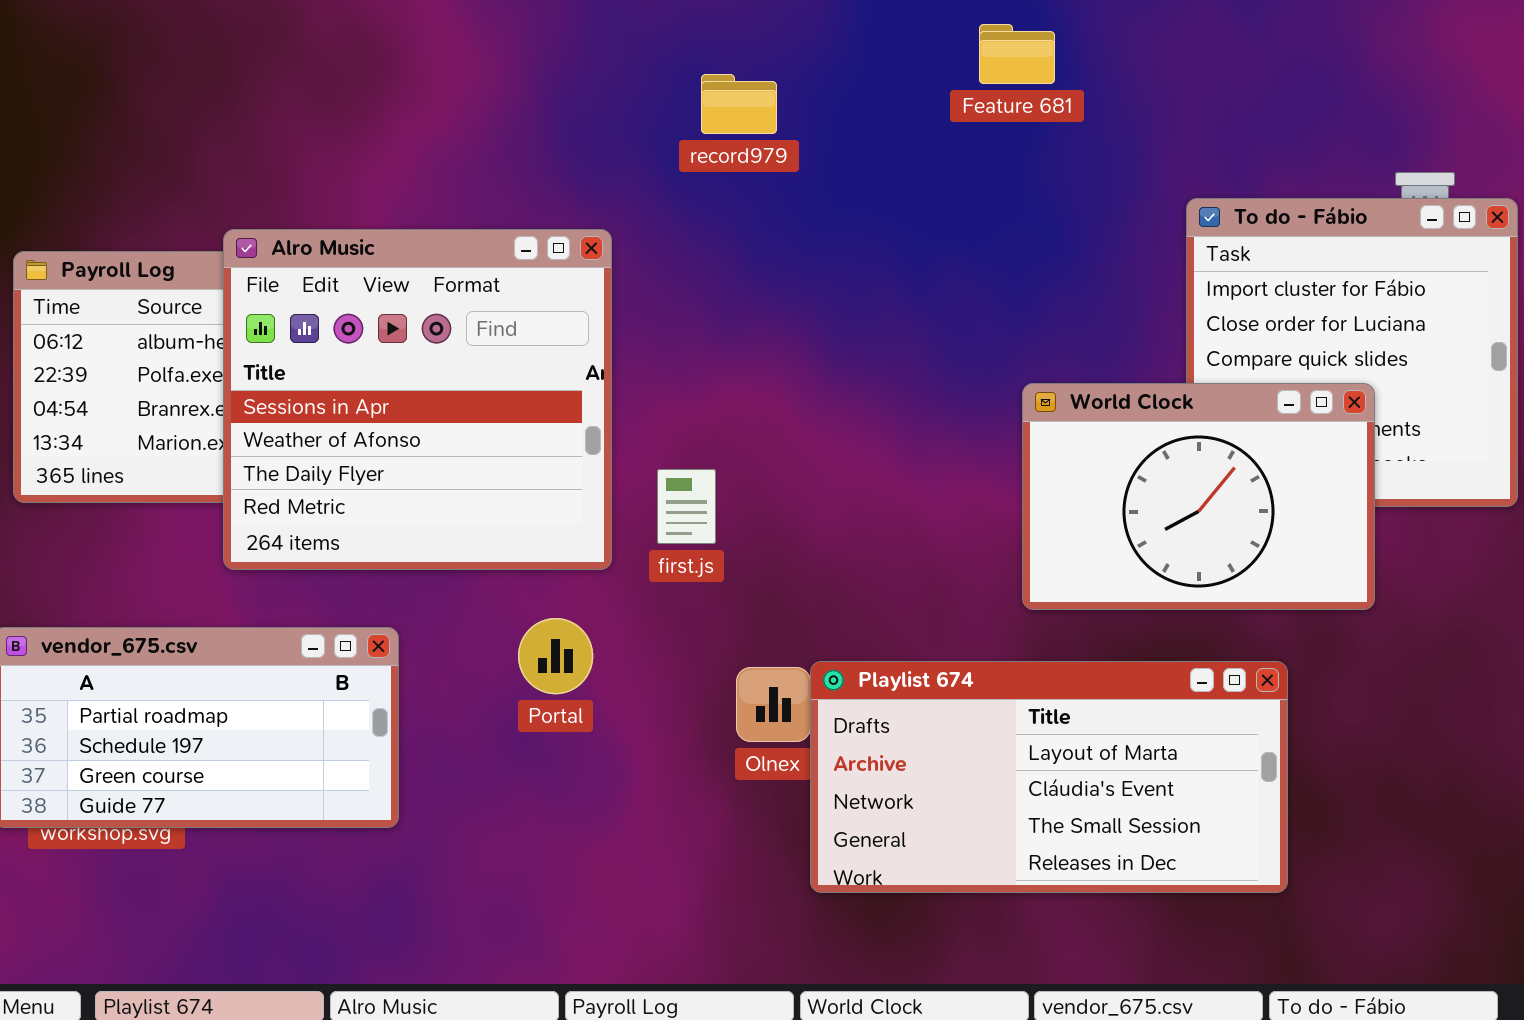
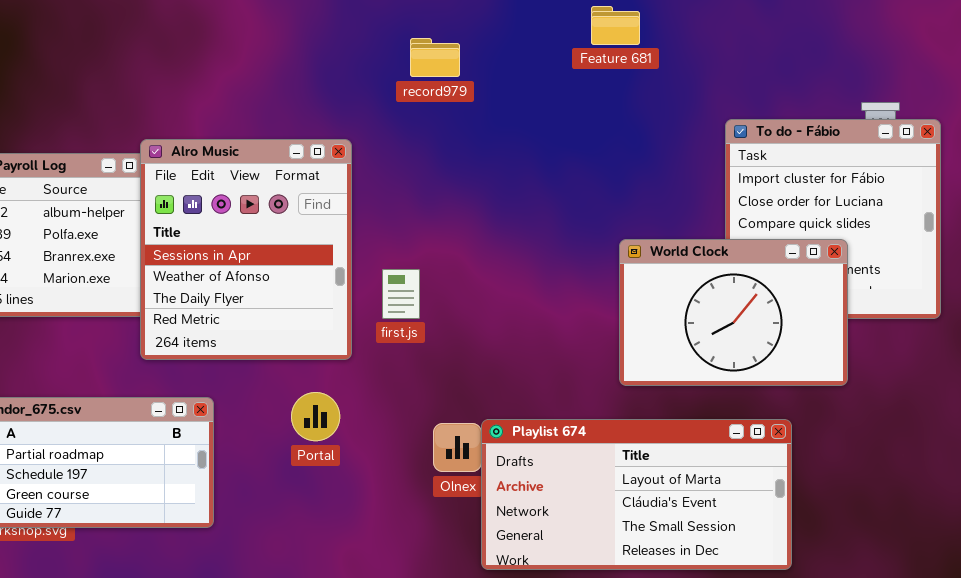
Alro Music: [223,229,612,570] -> [140,139,352,360], resized
first.js: [657,469,716,544] -> [382,269,420,319], moved

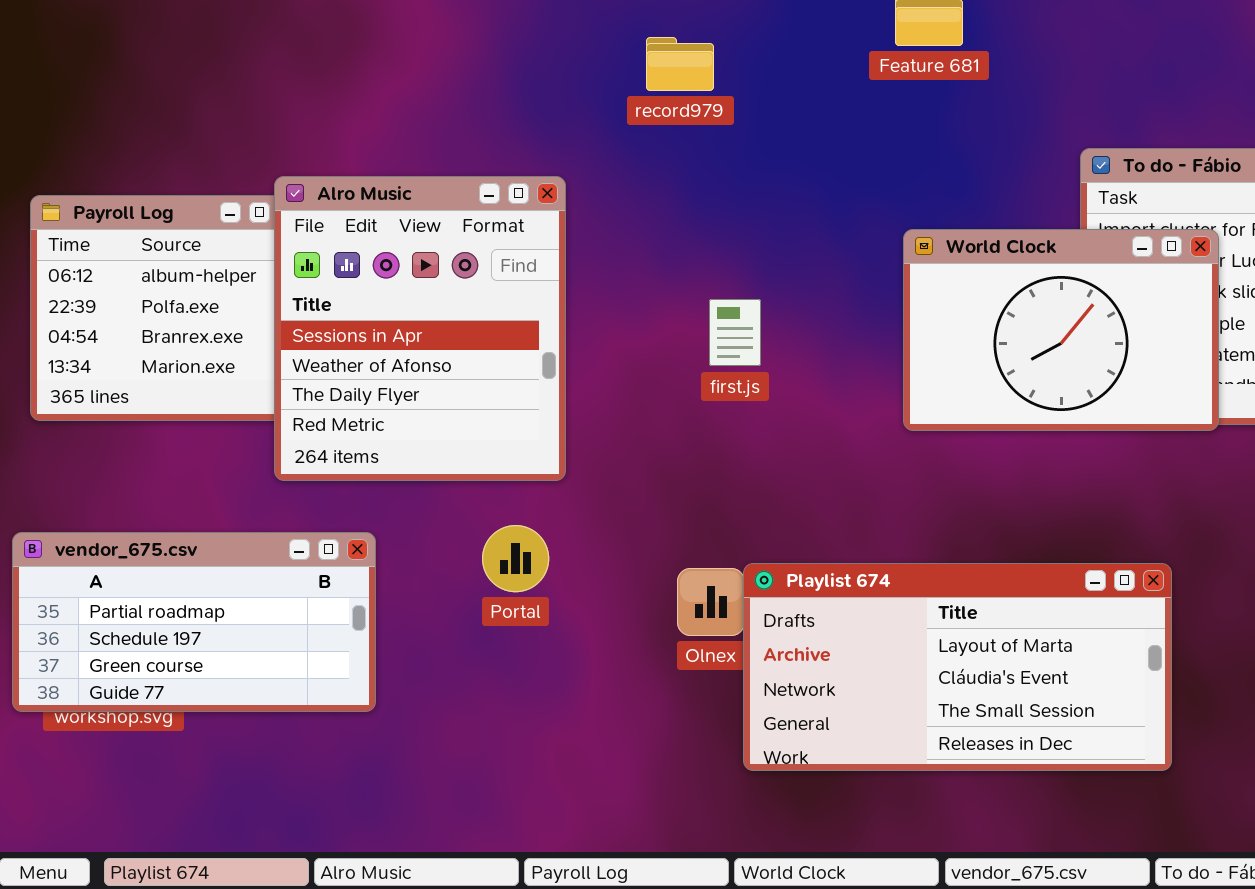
World Clock: [619,239,848,386] -> [903,229,1219,431], moved
first.js: [382,269,420,319] -> [709,299,761,366], moved

